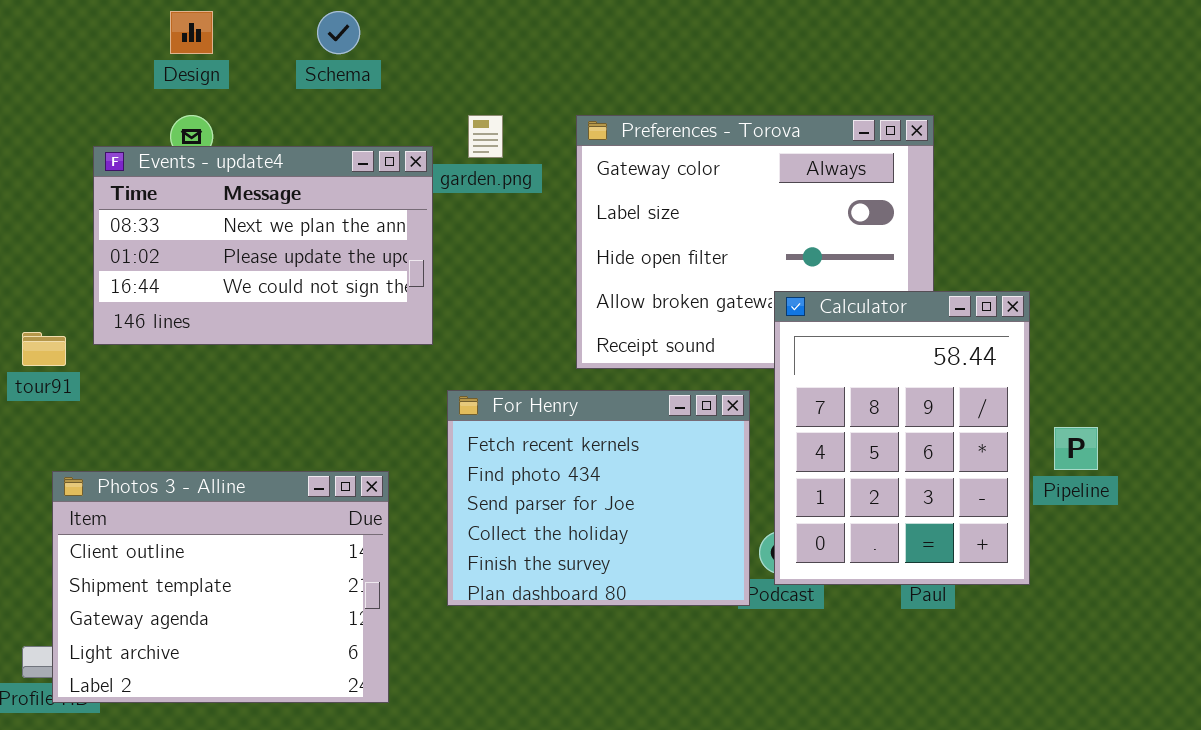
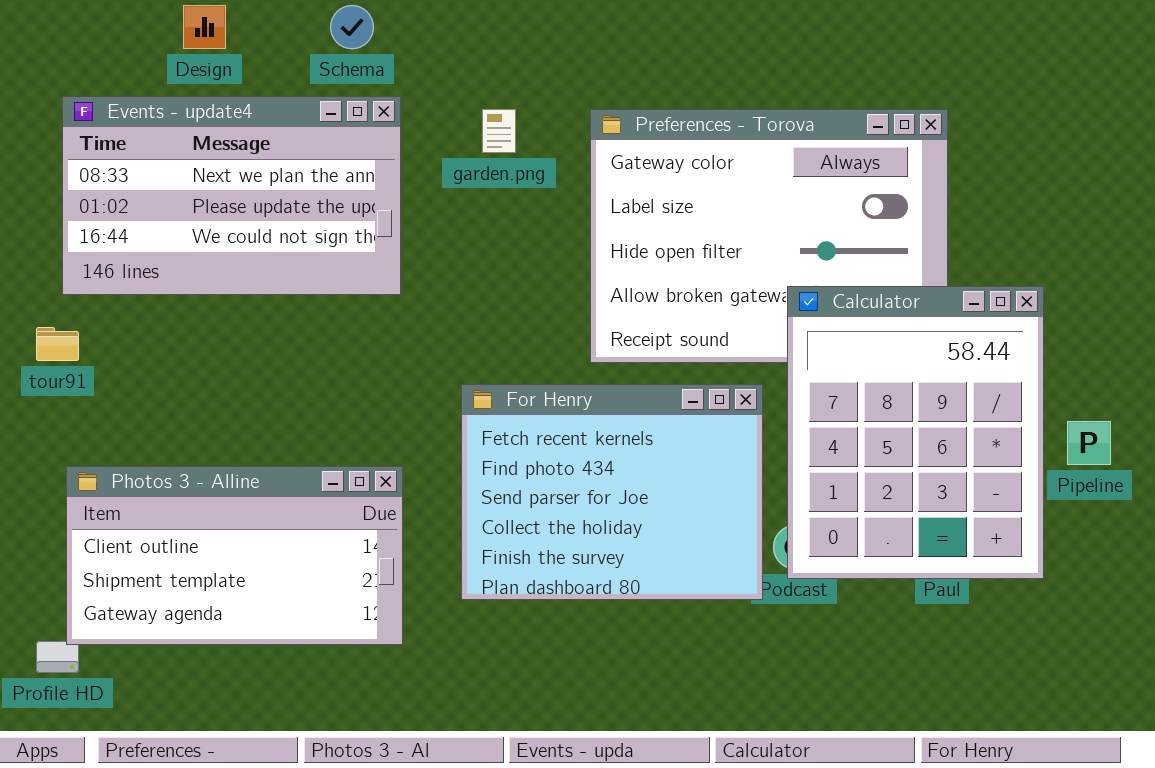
Events - update4: [93,146,433,345] -> [62,96,401,295], moved
Photos 3 - Alline: [52,471,389,703] -> [66,466,403,645], resized

